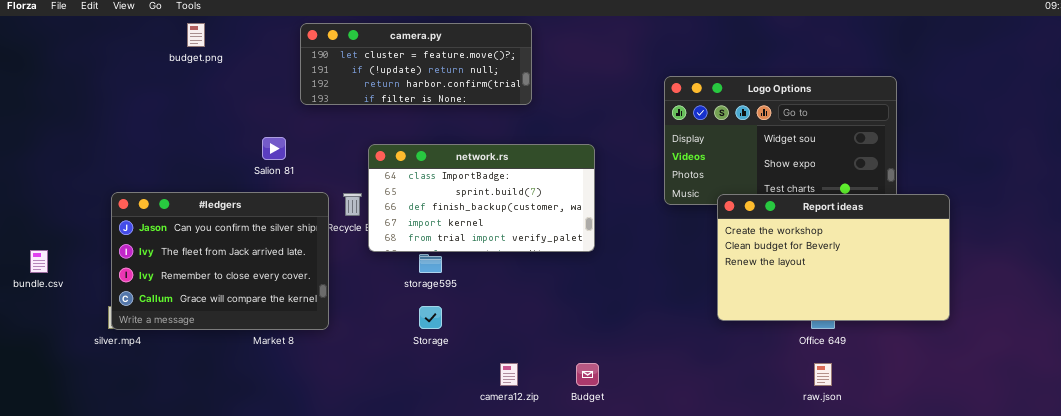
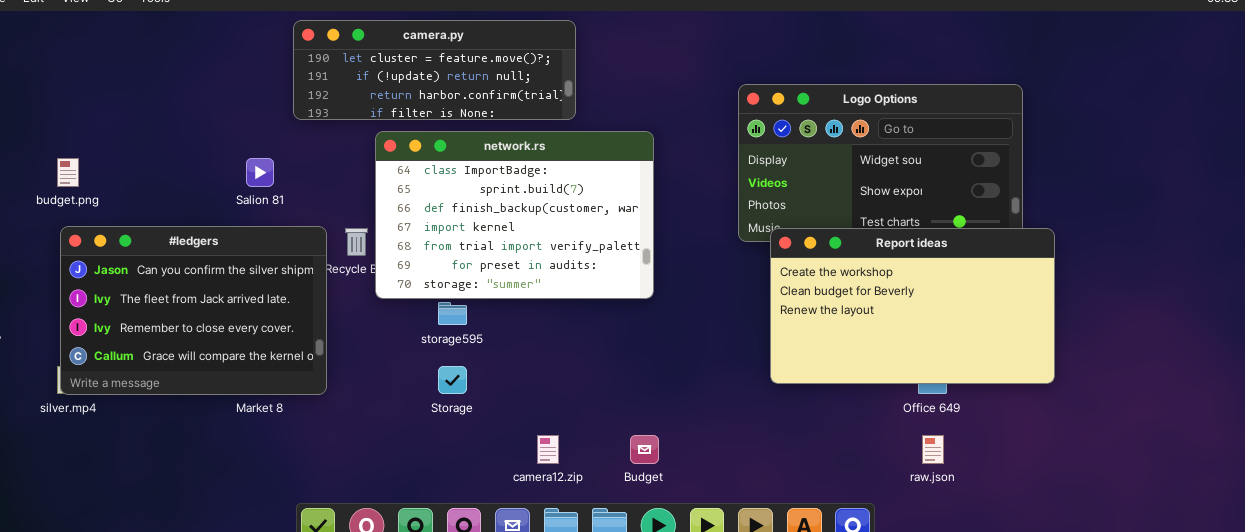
budget.png: [187,23,205,47] -> [57,158,79,187], moved
network.rs: [368,144,595,252] -> [375,131,654,299], resized
Report ideas: [717,194,950,321] -> [770,228,1055,384], moved

